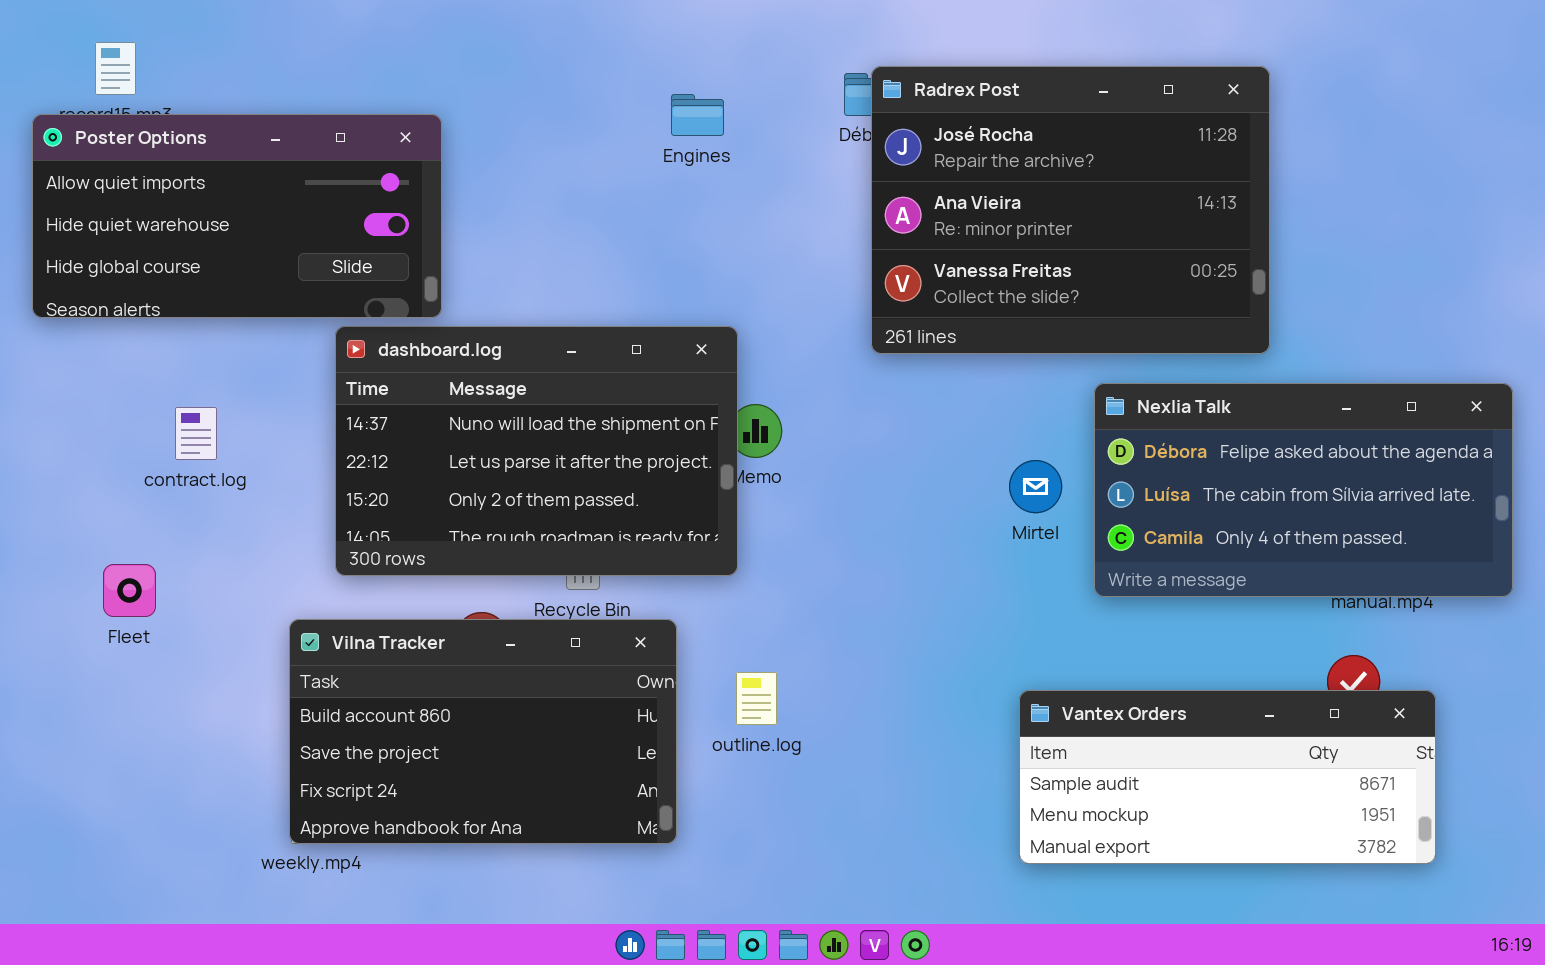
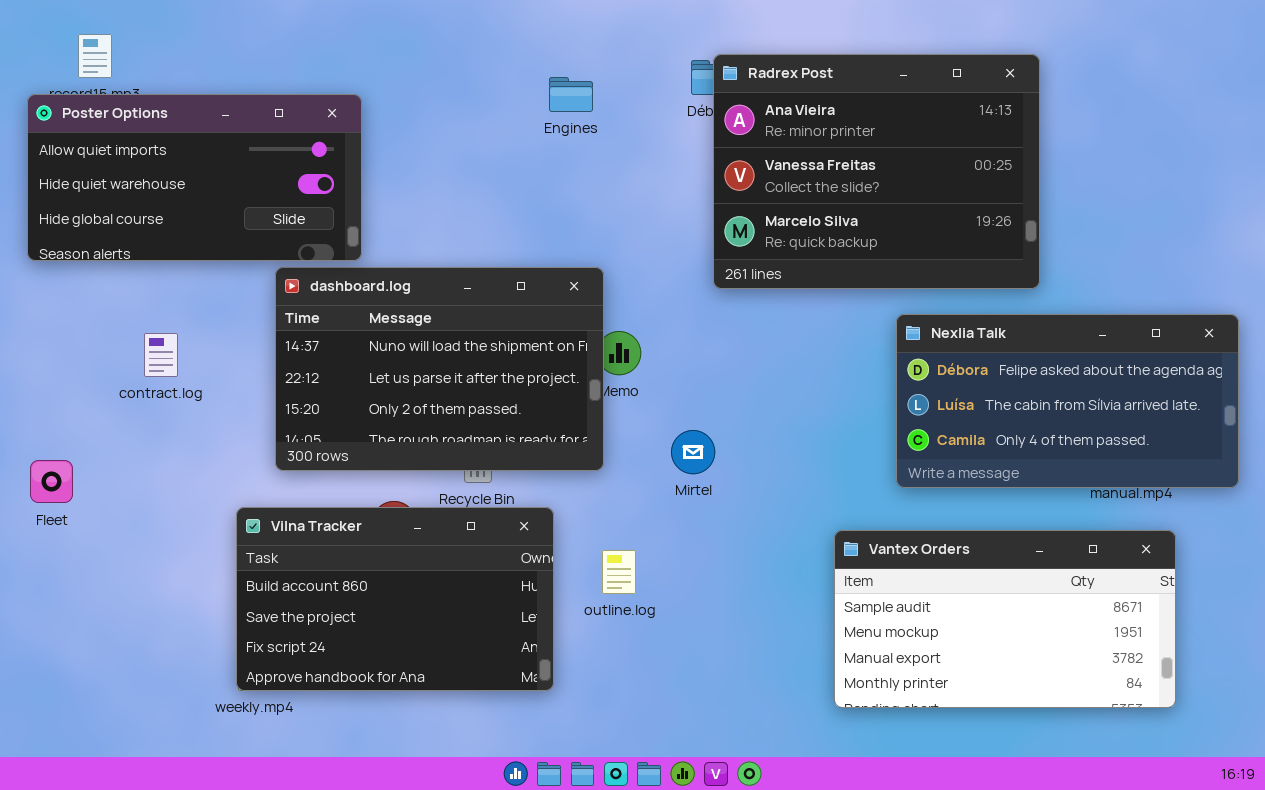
Radrex Post: [871,66,1270,354] -> [713,54,1040,289], scrolled down 1 row
Mirtel: [1009,460,1062,513] -> [671,430,715,474], moved
Fleet: [103,564,156,617] -> [30,460,73,503], moved
Vantex Orders: [1019,690,1436,864] -> [834,530,1176,708], resized

